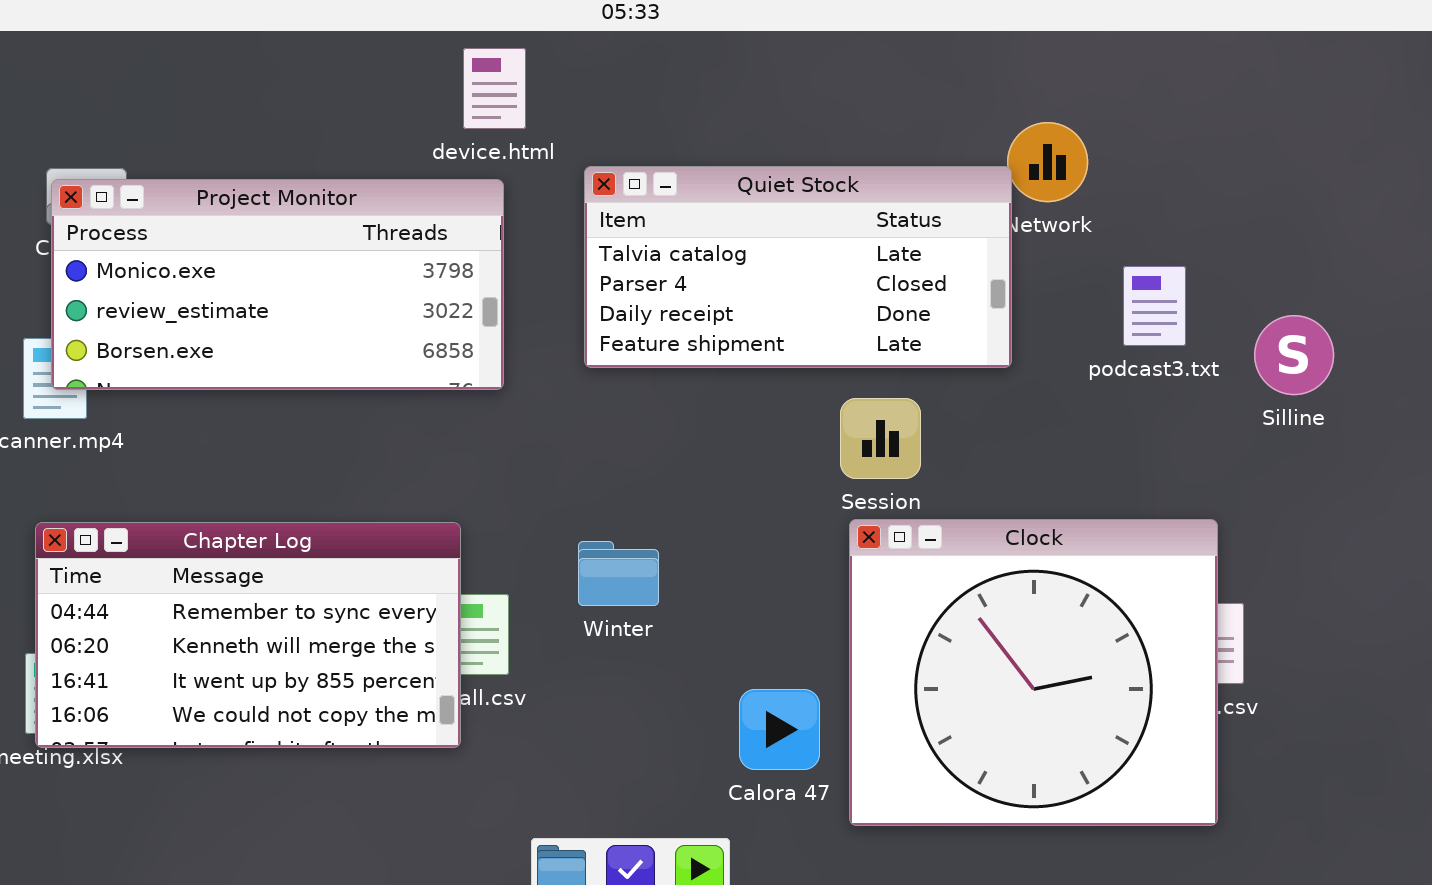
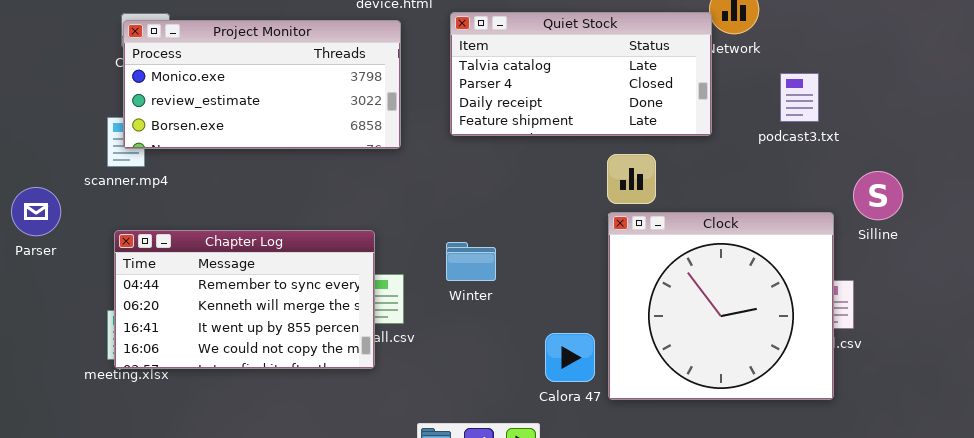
Silline: [1254,315,1334,395] -> [853,171,903,220], moved
Clock: [849,519,1218,826] -> [608,212,834,400], moved

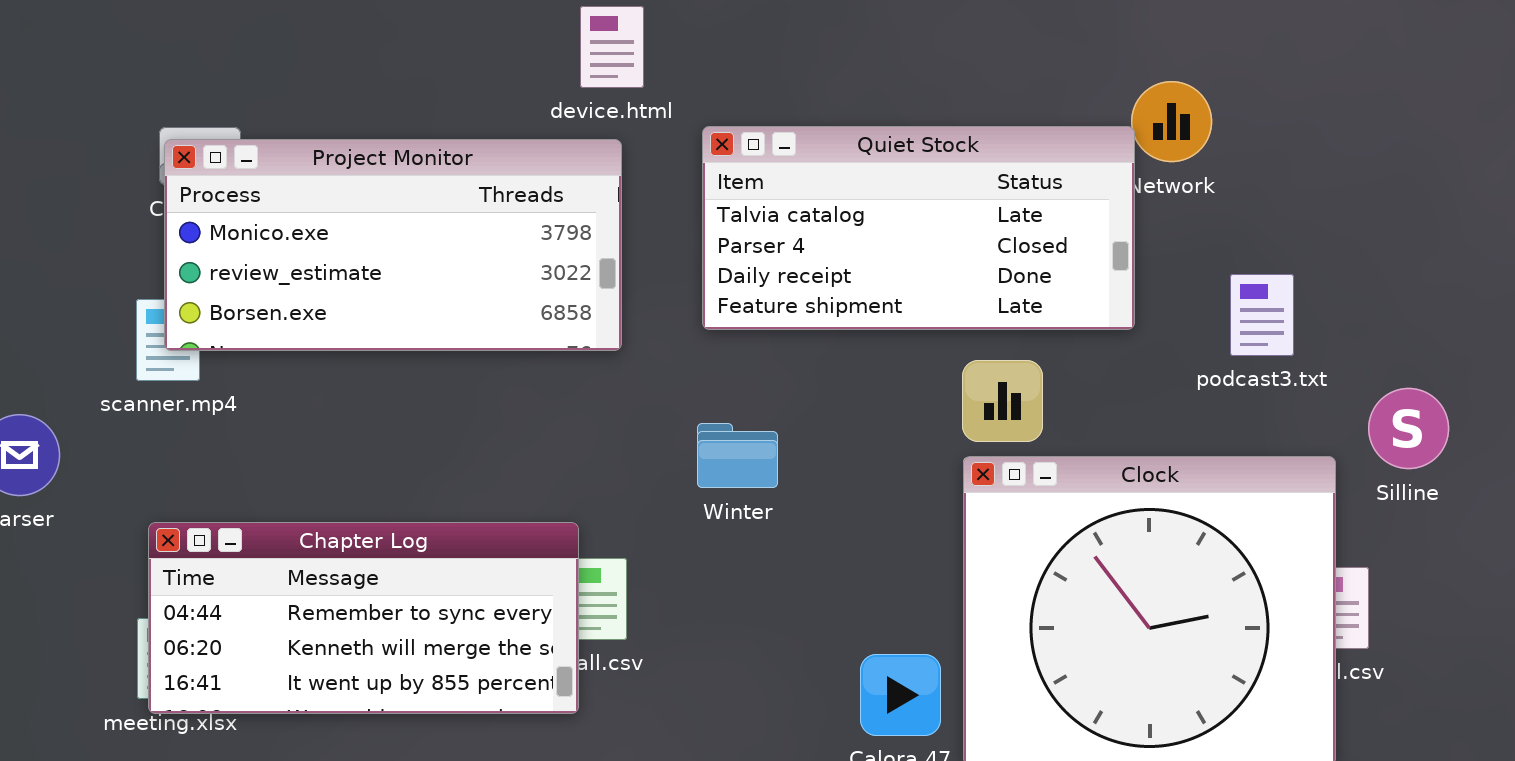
podcast3.txt: [780,73,819,122] -> [1230,274,1294,356], moved
Chapter Log: [114,230,375,369] -> [148,522,579,714], resized
Winter: [446,242,496,281] -> [697,423,778,488], moved

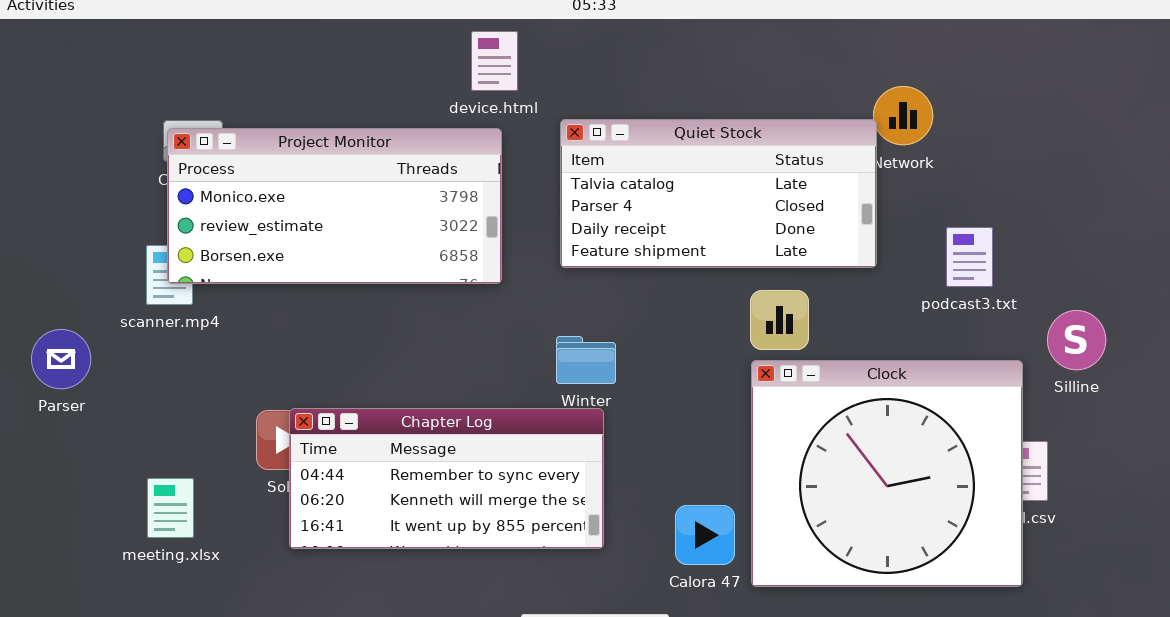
Chapter Log: [148,522,579,714] -> [289,408,604,549], moved

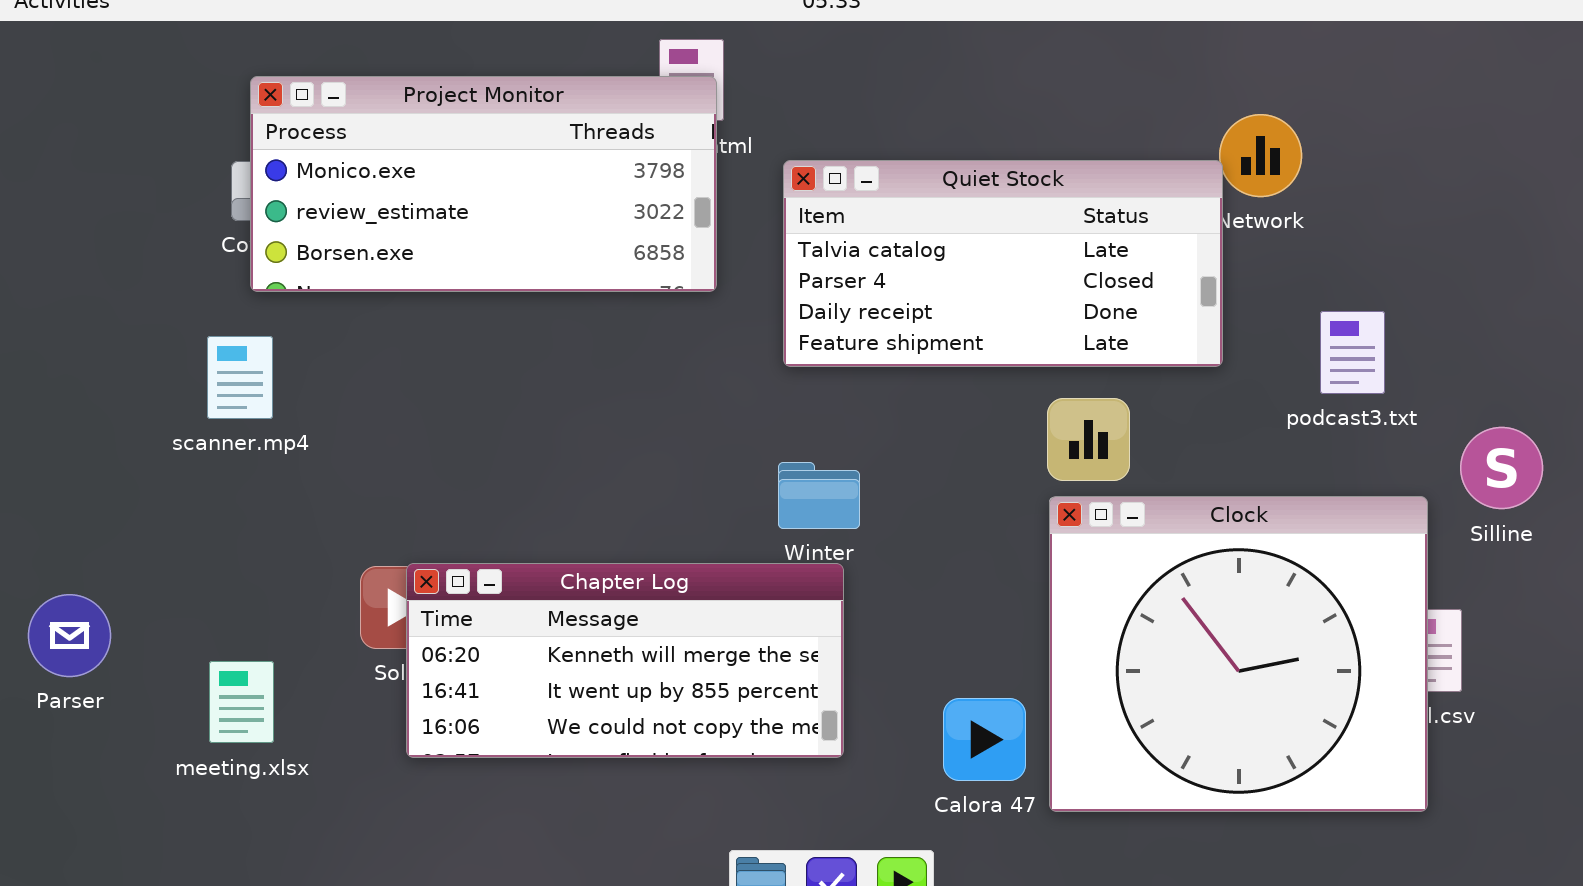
Project Monitor: [167,128,502,284] -> [250,76,717,292], moved
Parser: [31,329,91,389] -> [28,594,111,677], moved
Chapter Log: [289,408,604,549] -> [406,563,844,758], scrolled down 1 row

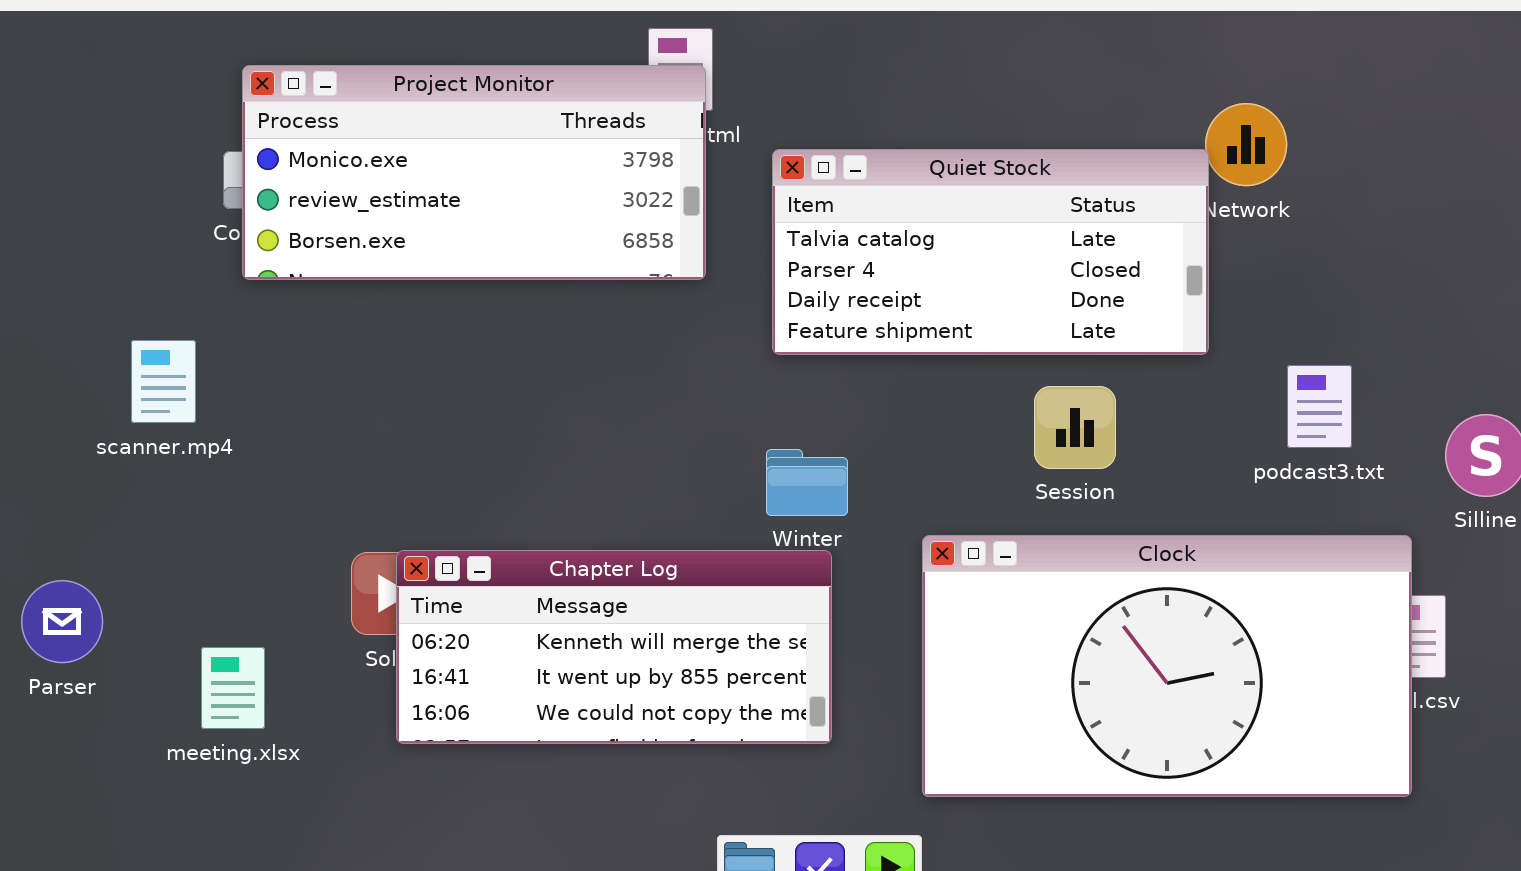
podcast3.txt: [1320,311,1385,394] -> [1287,365,1352,448], moved
scanner.mp4: [207,336,273,419] -> [131,340,196,423], moved
Clock: [1049,496,1428,812] -> [922,535,1412,797], resized

